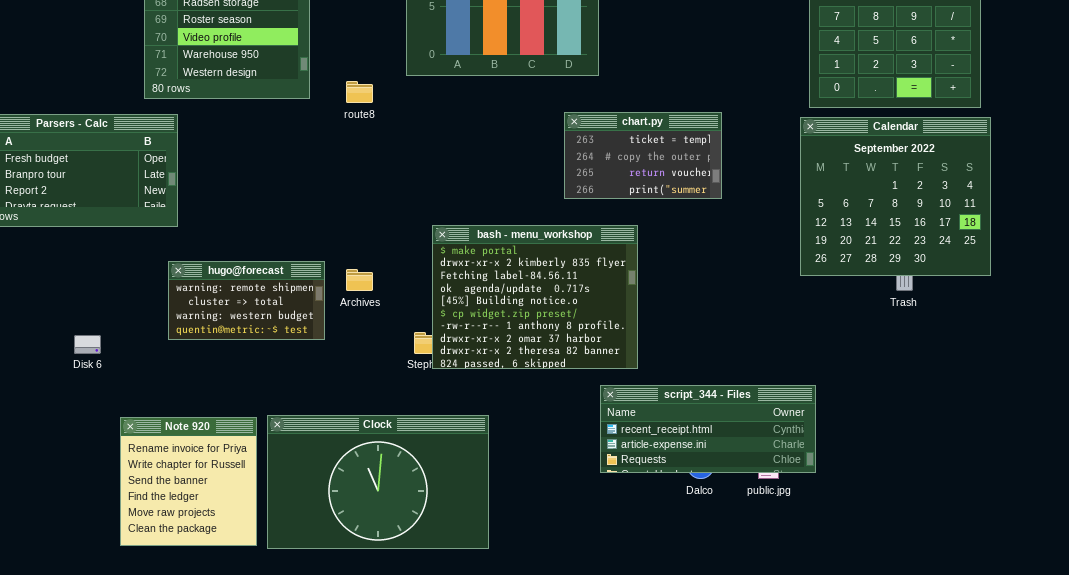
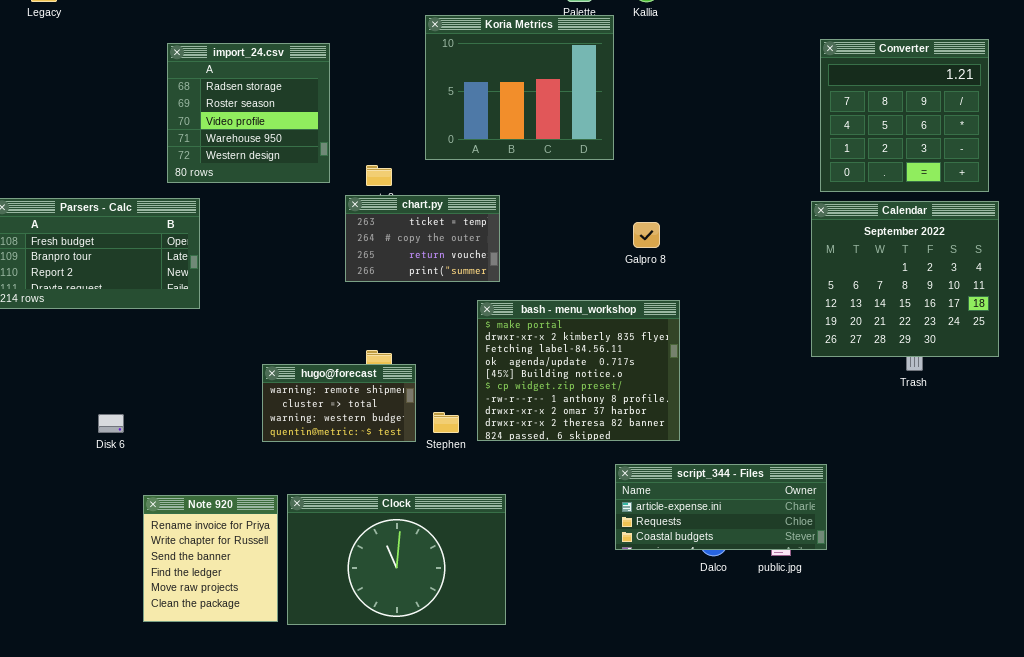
chart.py: [564,112,722,199] -> [345,195,500,282], moved
bash - menu_workshop: [432,225,638,369] -> [477,300,680,441], moved
hugo@forecast: [168,261,325,340] -> [262,364,416,442], moved
script_344 - Files: [600,385,816,473] -> [615,464,827,550], scrolled down 1 row

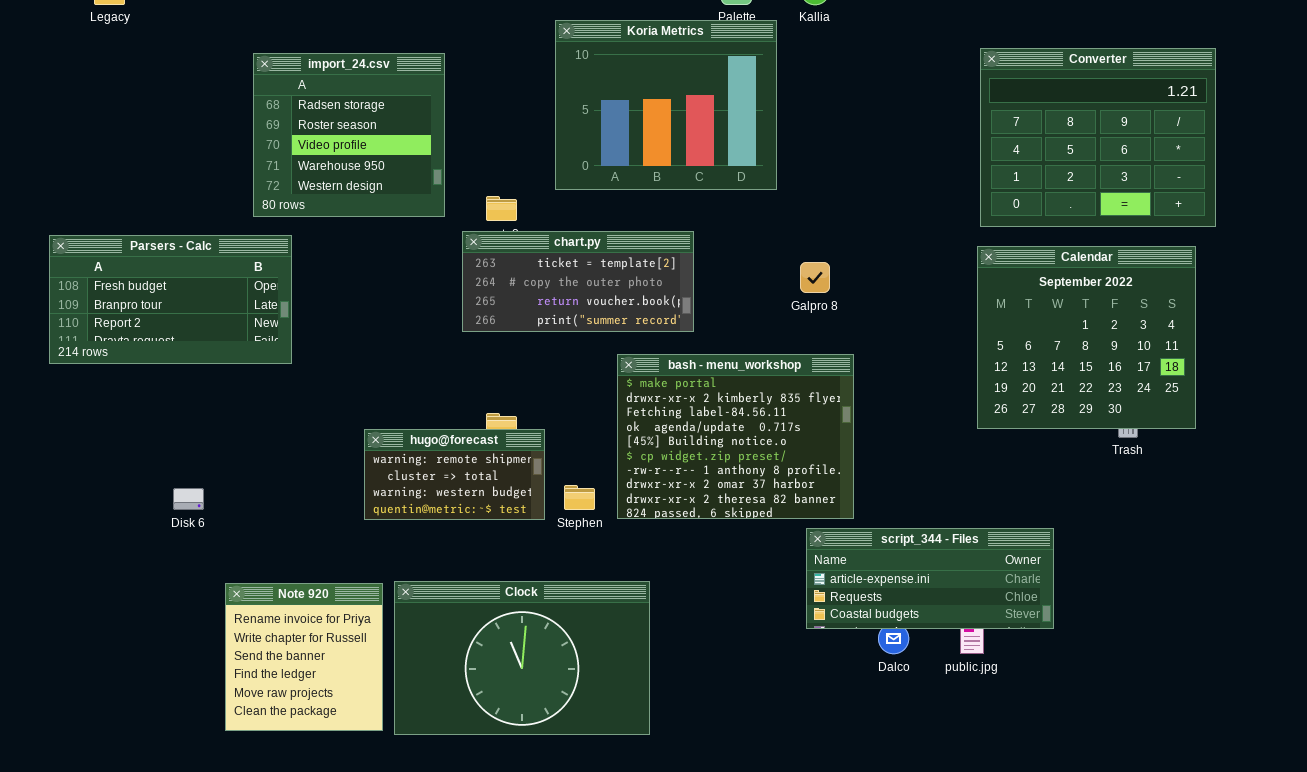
Converter: [820,39,989,192] -> [980,48,1216,227], resized
chart.py: [345,195,500,282] -> [462,231,694,332], resized
Calendar: [811,201,999,357] -> [977,246,1196,429], moved
script_344 - Files: [615,464,827,550] -> [806,528,1054,629], moved

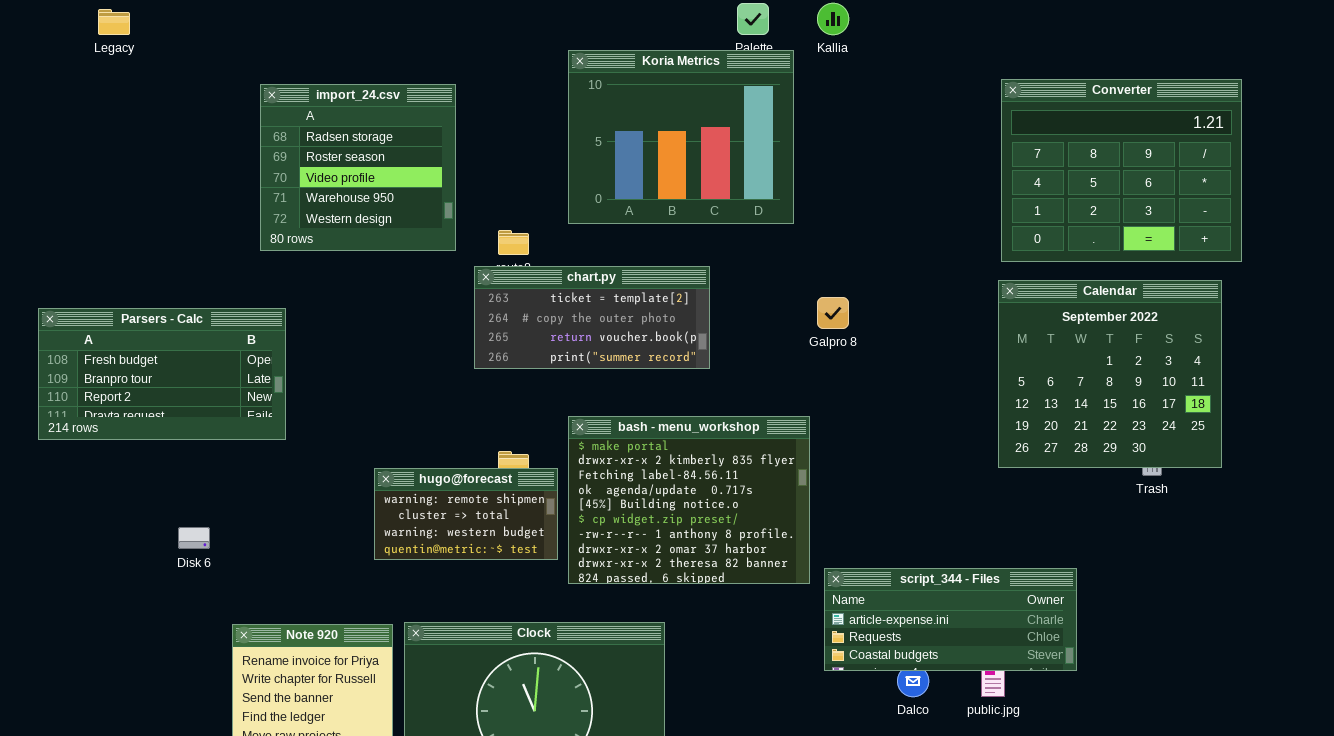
Parsers - Calc: [49,235,292,364] -> [38,308,286,440], moved
bash - menu_workshop: [617,354,854,519] -> [568,416,810,584], moved

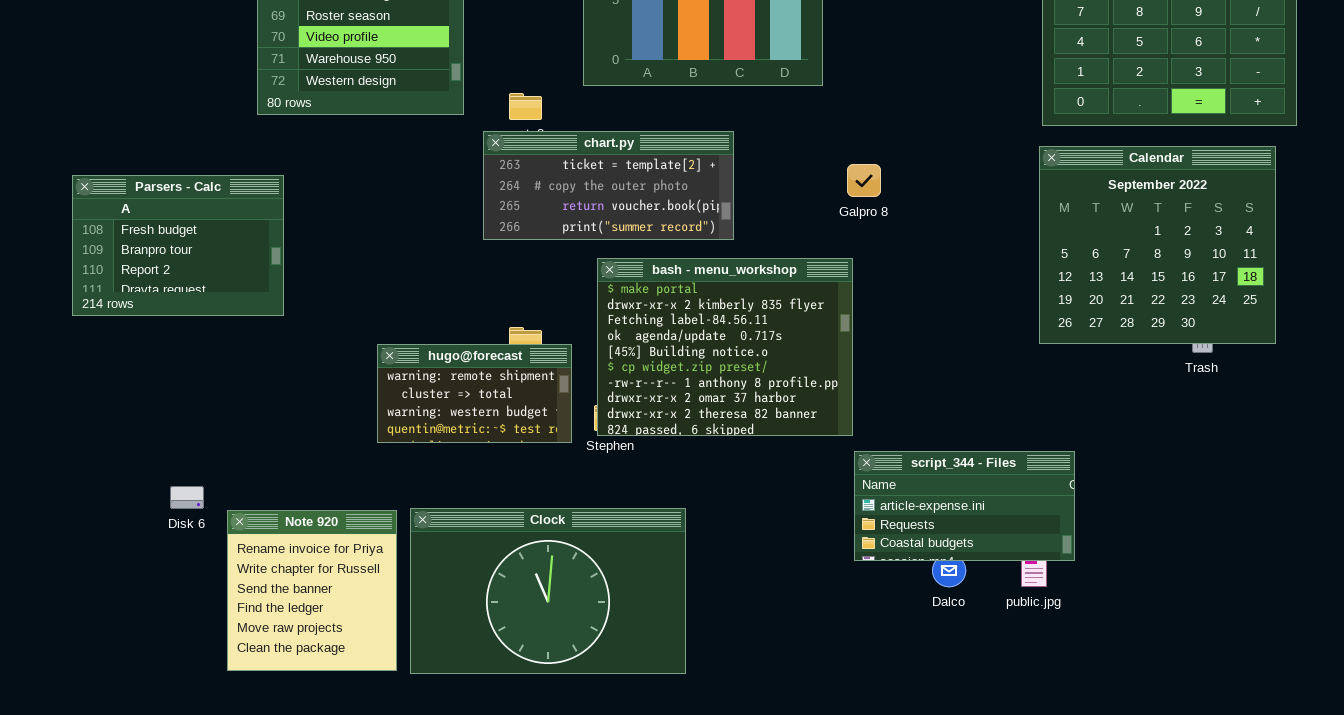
Parsers - Calc: [38,308,286,440] -> [72,175,284,316], resized
bash - menu_workshop: [568,416,810,584] -> [597,258,853,436], moved
Disk 6: [178,527,210,549] -> [170,486,204,509], moved
script_344 - Files: [824,568,1077,671] -> [854,451,1075,561], resized

